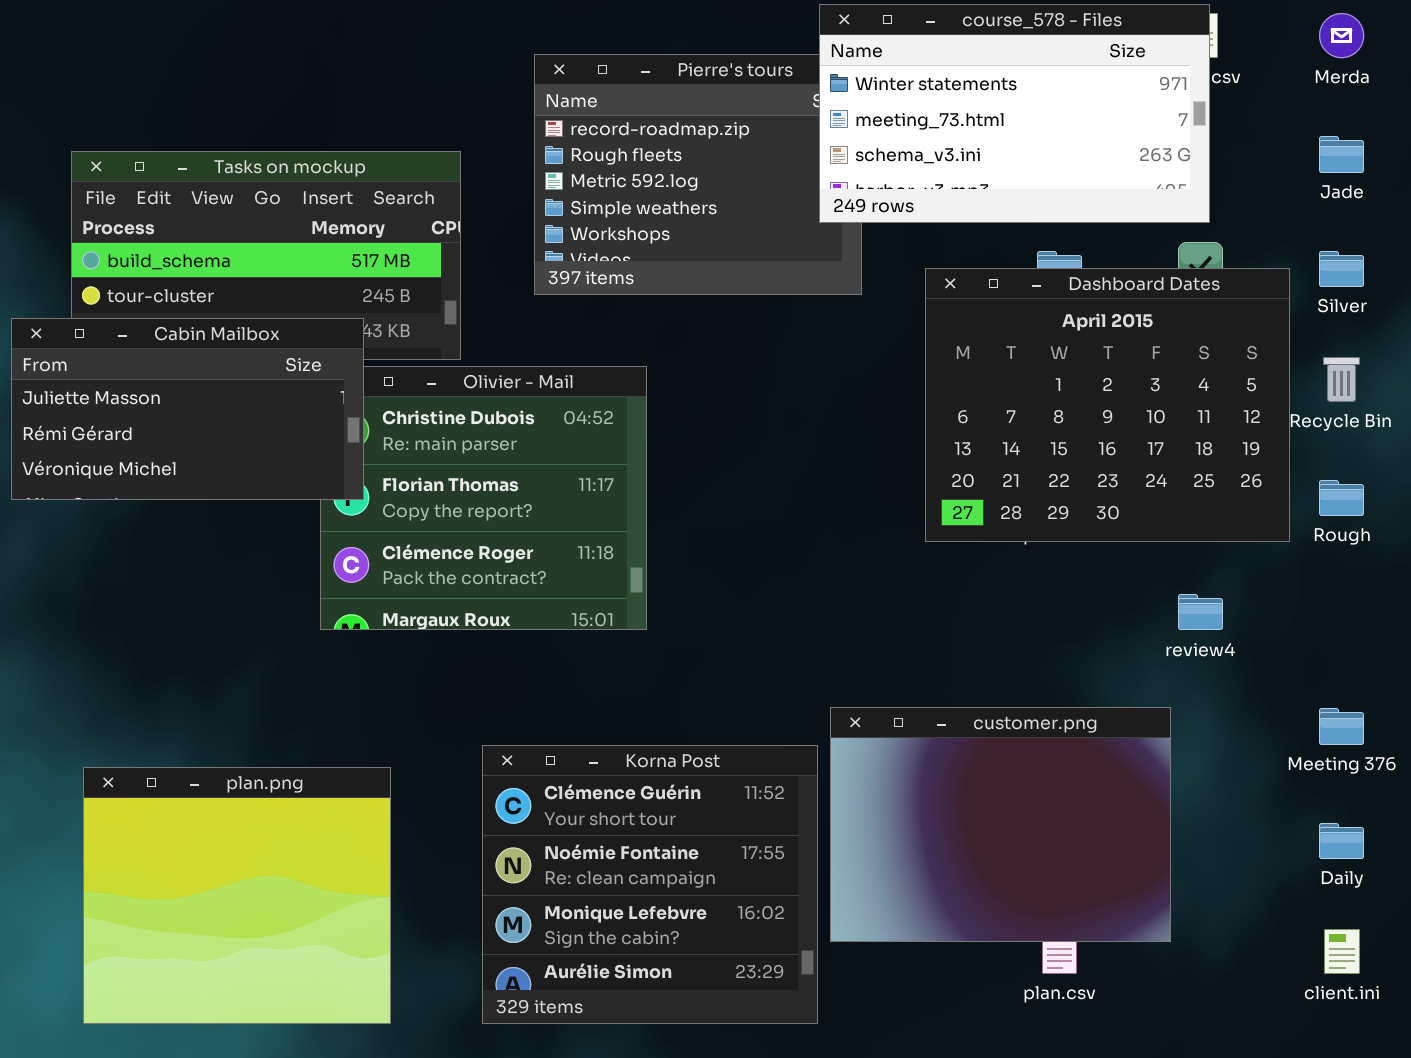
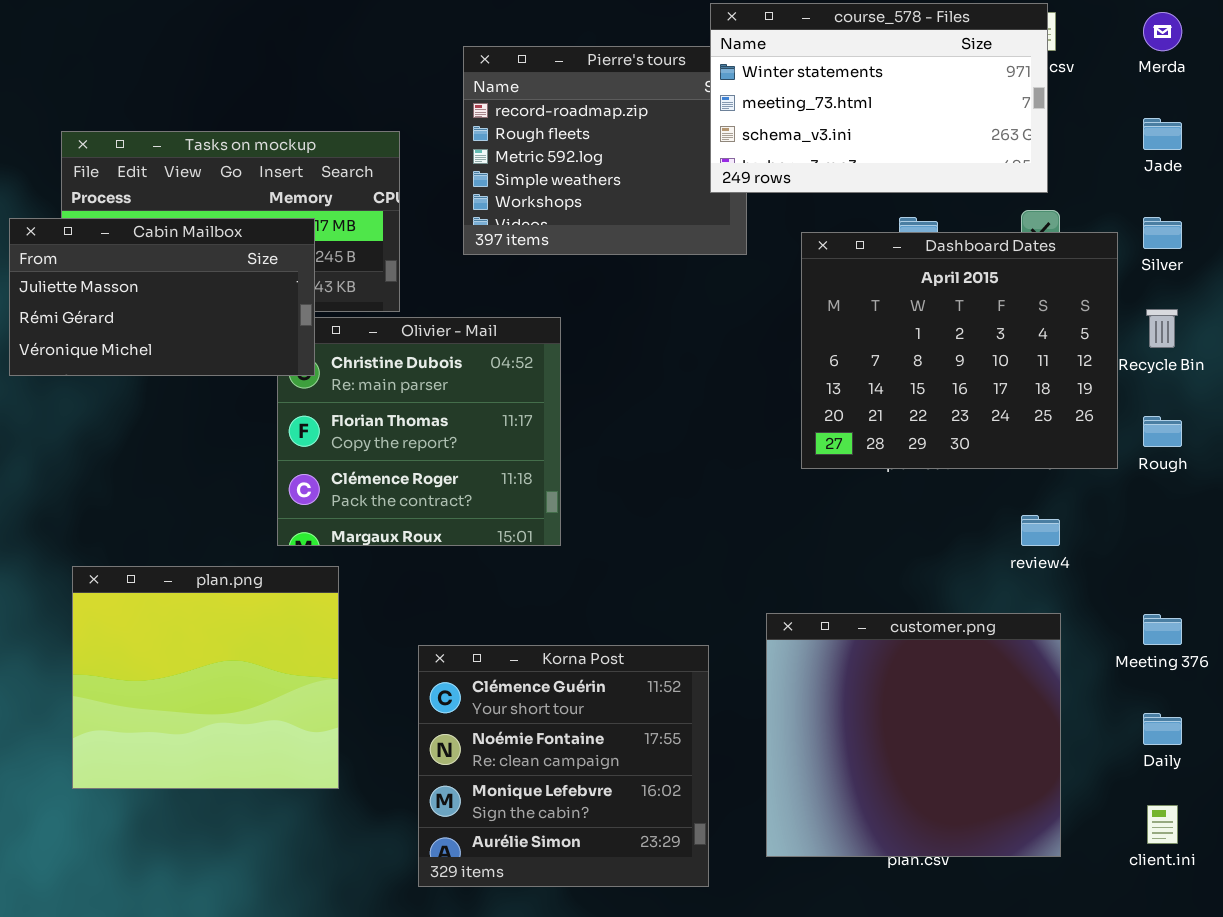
Cabin Mailbox: [11,318,364,500] -> [9,218,315,376], moved
customer.png: [830,707,1171,942] -> [766,613,1061,857], moved, resized
plan.png: [83,767,391,1024] -> [72,566,339,789], moved

